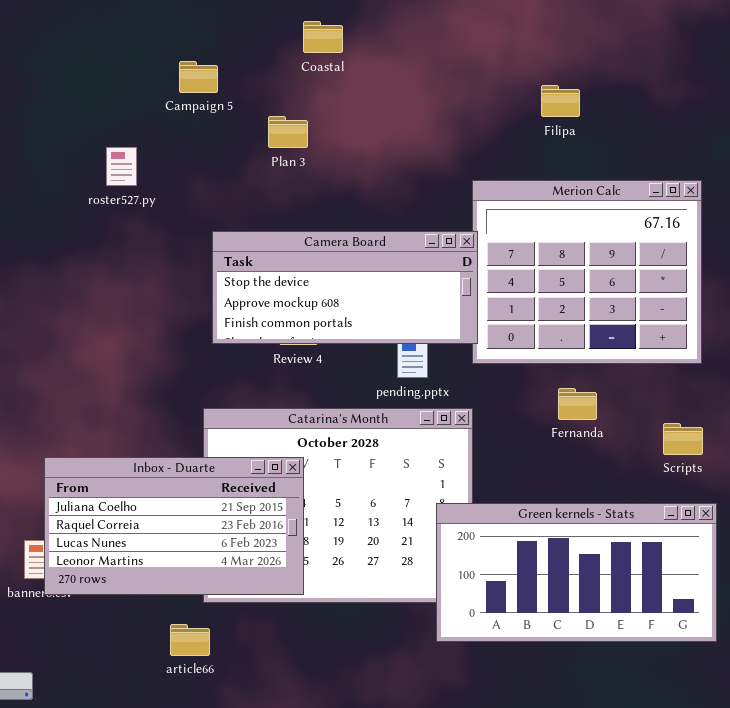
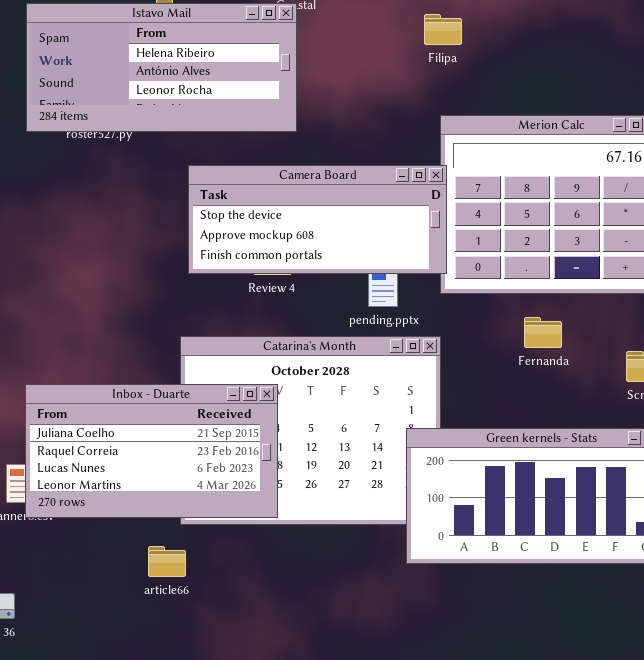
Istavo Mail: none -> [26,3,297,132], opened
Filipa: [541,85,580,117] -> [424,14,462,45], moved

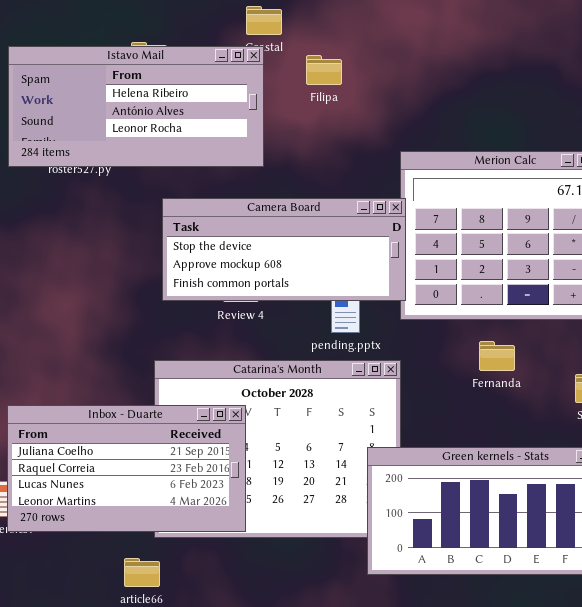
Filipa: [424,14,462,45] -> [306,55,342,85], moved

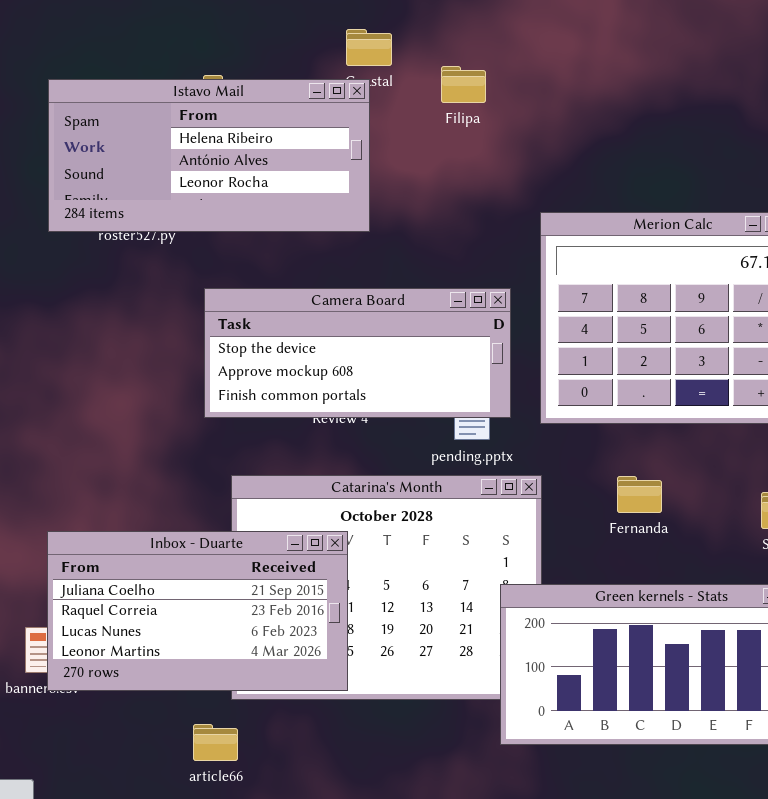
Filipa: [306,55,342,85] -> [441,66,486,103], moved
Camera Board: [162,198,406,301] -> [204,288,511,418], moved
Fernanda: [479,341,515,371] -> [617,476,662,513], moved

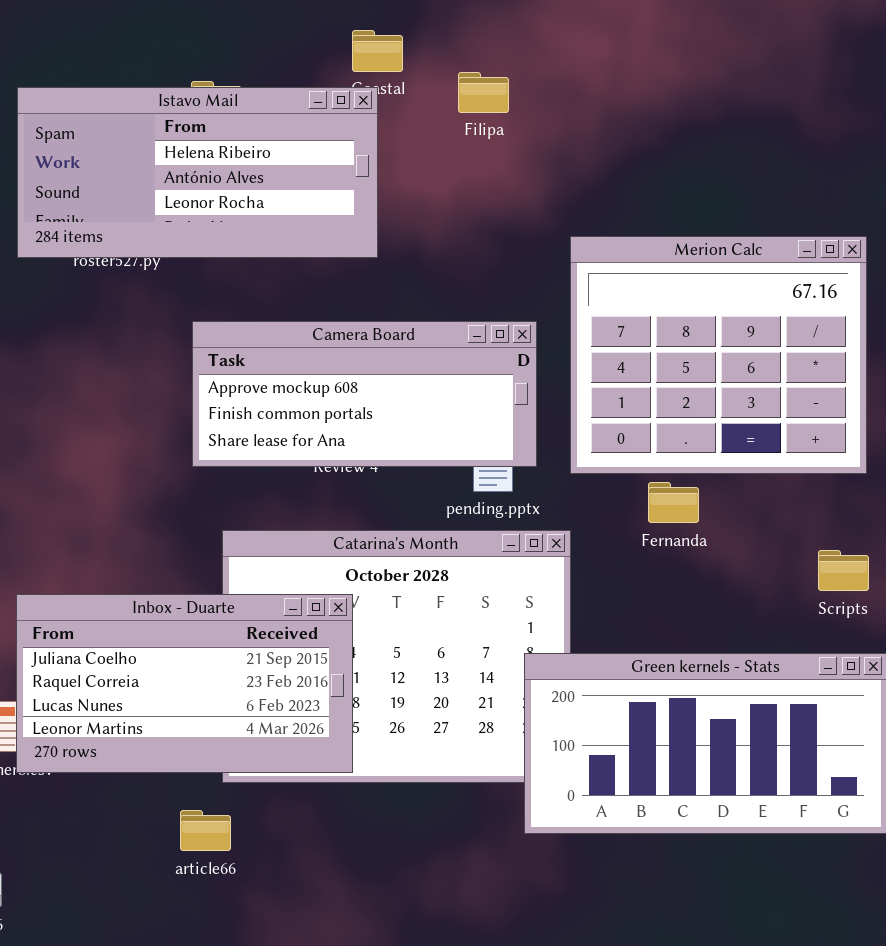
Camera Board: [204,288,511,418] -> [192,321,537,467], scrolled down 1 row
Fernanda: [617,476,662,513] -> [648,482,699,523], moved

